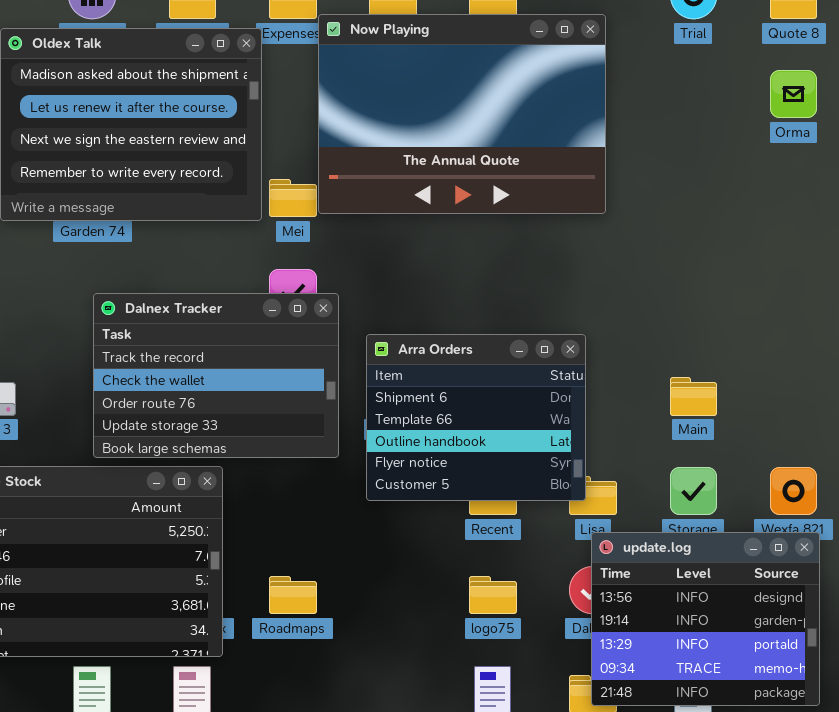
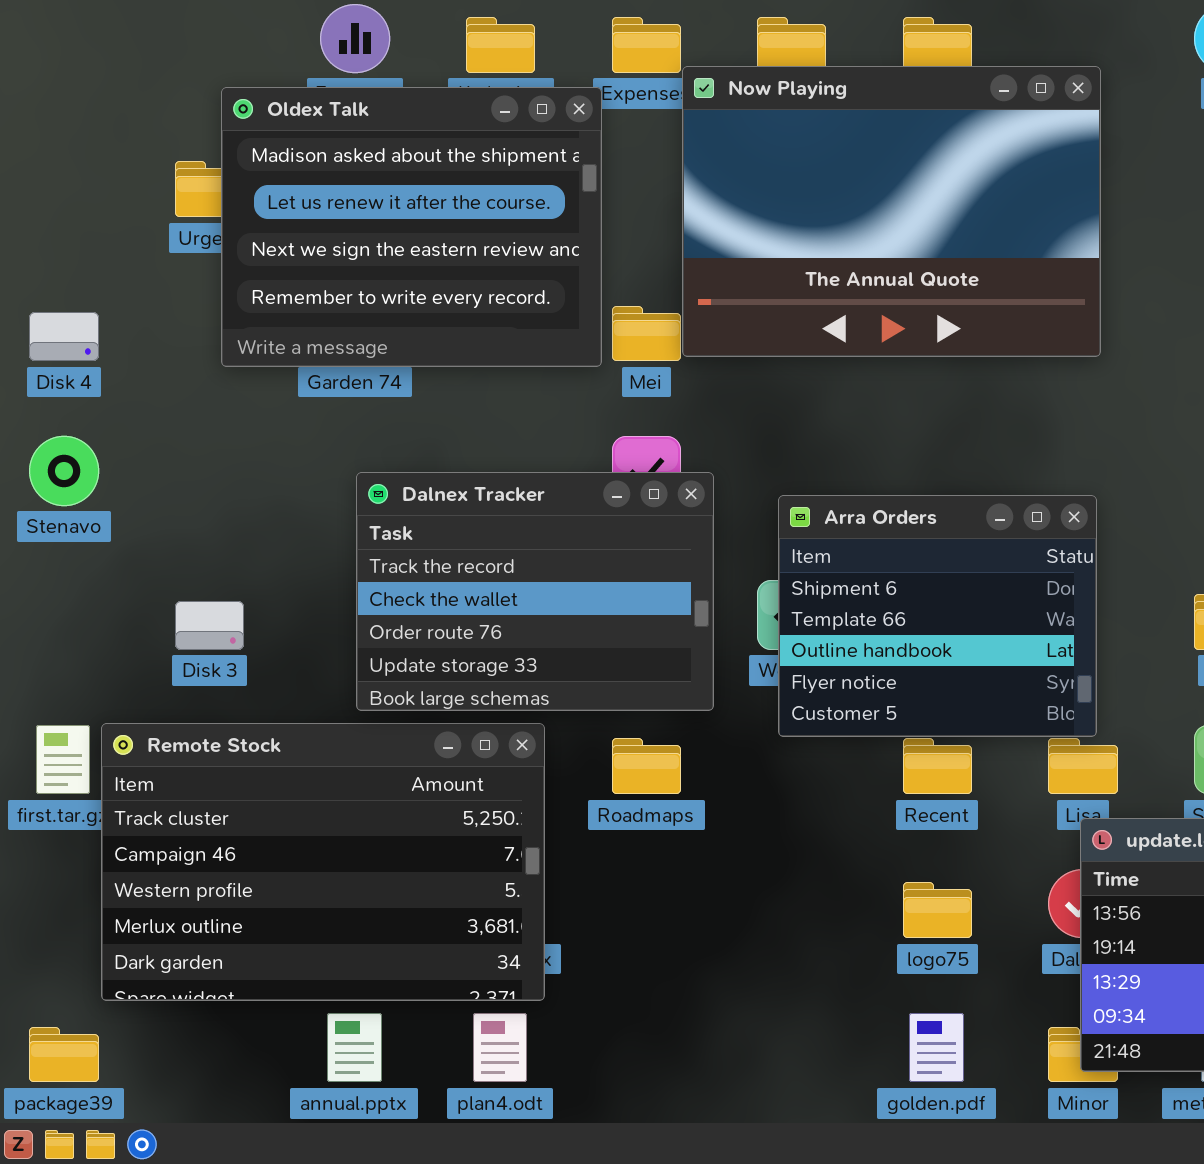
Arra Orders: [366,334,586,501] -> [778,495,1097,737], moved
Roadmaps: [269,576,317,614] -> [612,738,681,794], moved

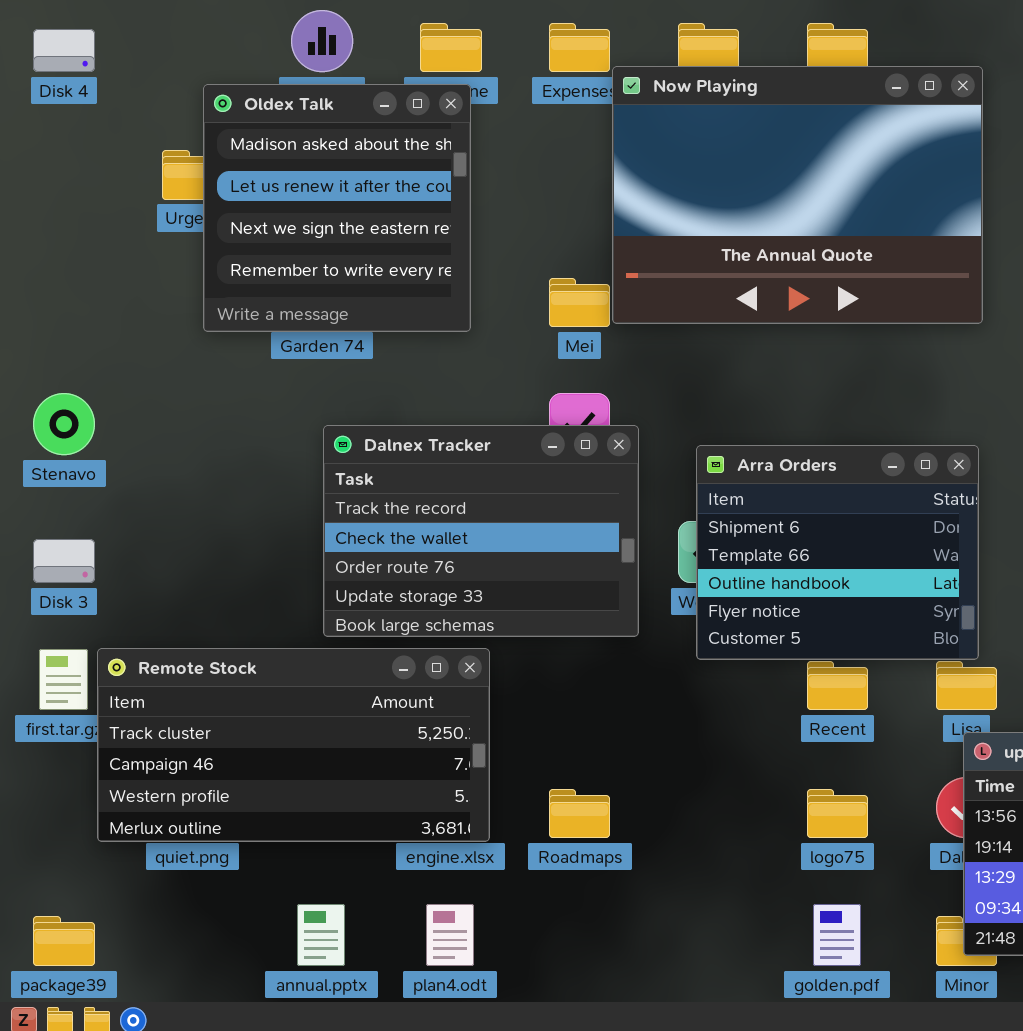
Oldex Talk: [221,87,602,367] -> [203,84,471,332], resized
Disk 4: [29,312,99,361] -> [33,29,95,72], moved
Disk 3: [175,601,244,650] -> [33,539,95,583], moved
Remote Stock: [101,723,545,1001] -> [97,648,490,842], resized
Roadmaps: [612,738,681,794] -> [549,789,610,838], moved

